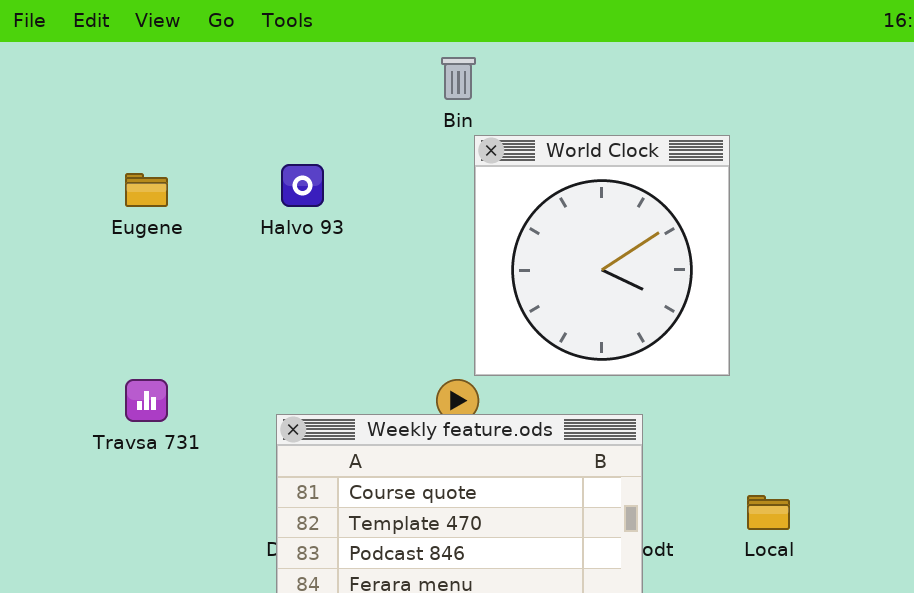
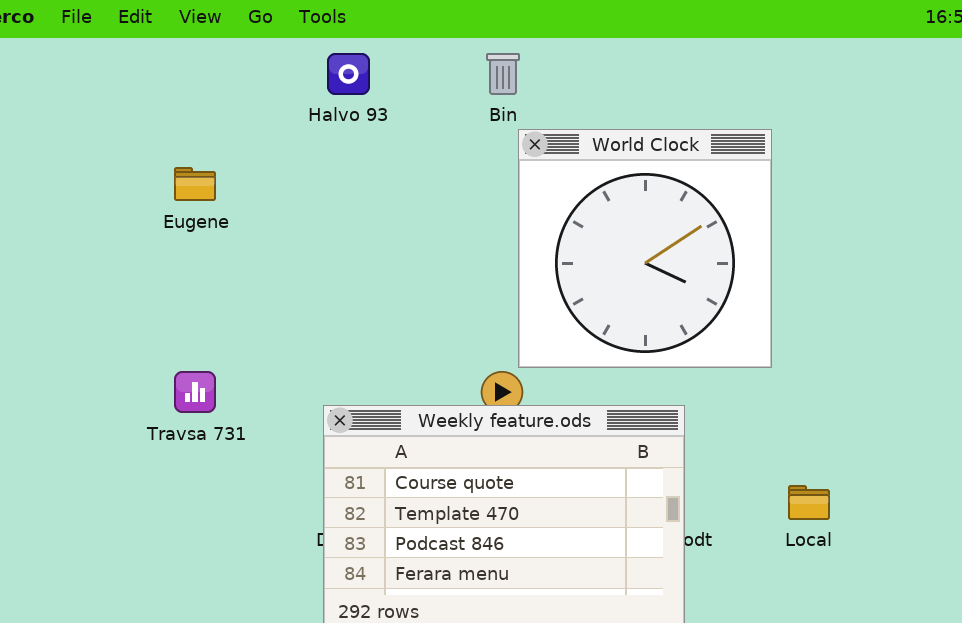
Halvo 93: [281,164,324,207] -> [327,53,370,95], moved

